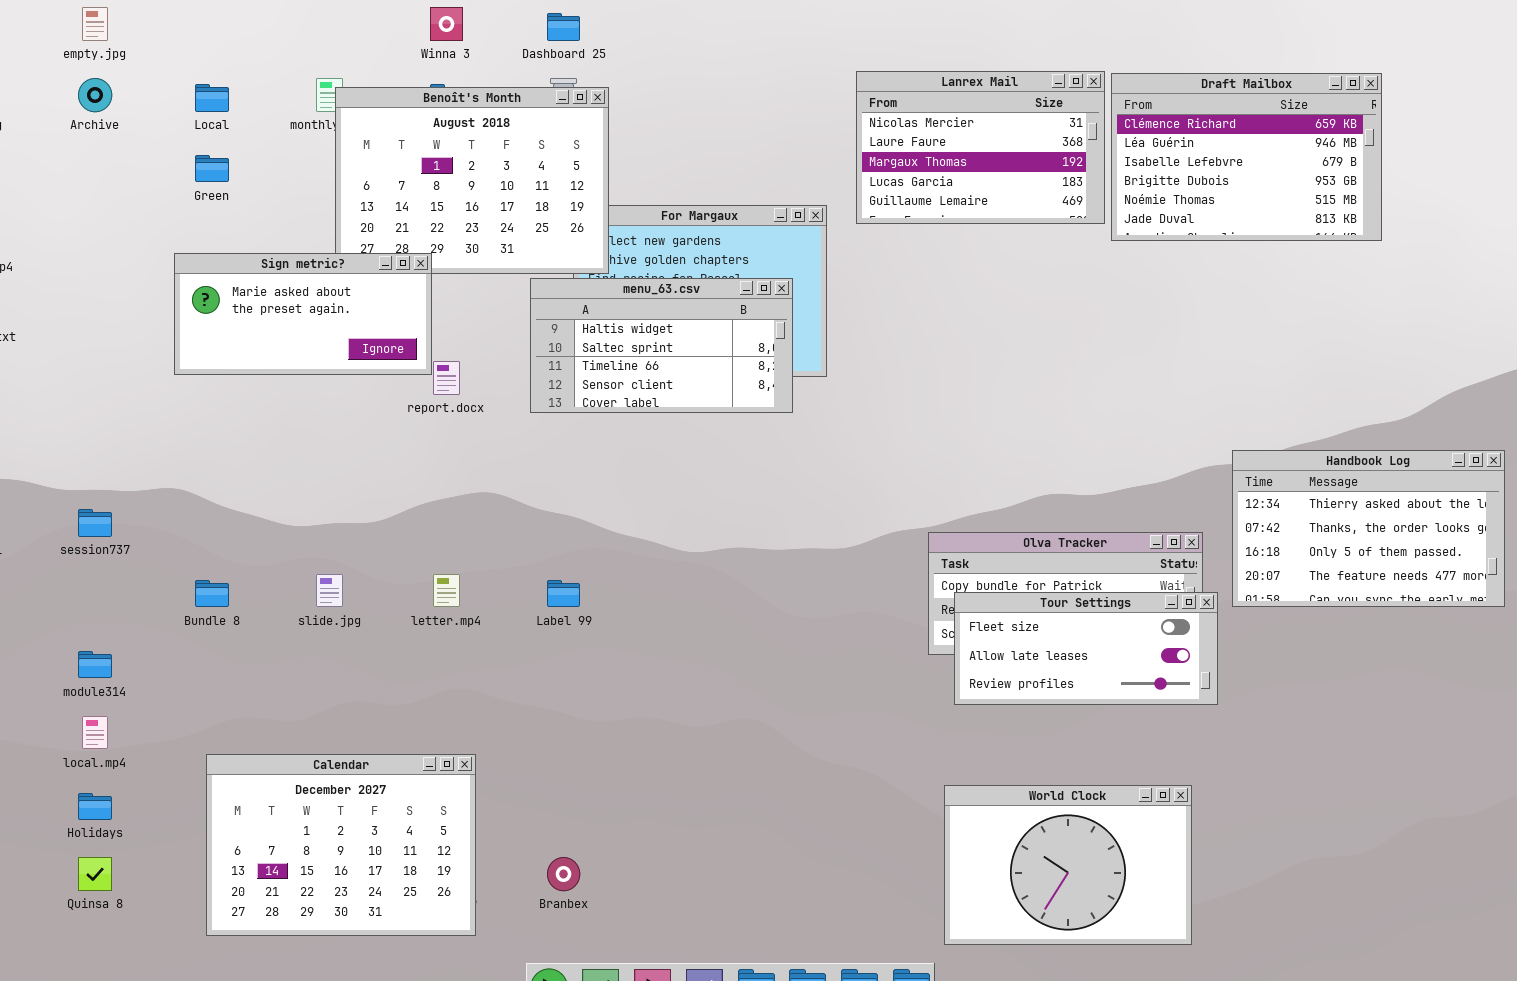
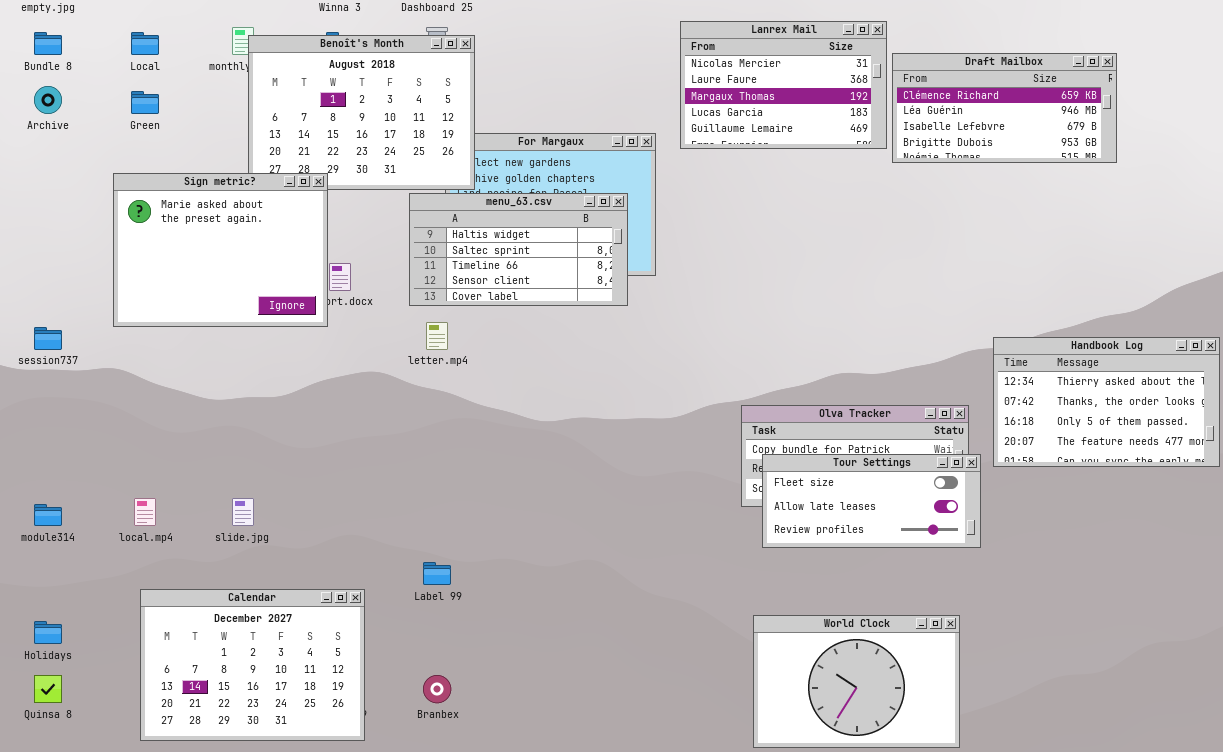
Draft Mailbox: [1111,73,1382,241] -> [892,53,1117,163], resized
Archive: [78,78,112,112] -> [34,86,62,114], moved
Sign metric?: [174,253,432,375] -> [113,173,328,327], resized
session737: [78,509,112,537] -> [34,327,62,350], moved
slide.jpg: [316,574,343,607] -> [232,498,254,526], moved
letter.mp4: [433,574,460,607] -> [426,322,448,350], moved
Bundle 8: [195,580,229,607] -> [34,32,62,55], moved
Label 99: [547,580,580,607] -> [423,562,451,585], moved
local.mp4: [82,716,108,749] -> [134,498,156,526], moved

